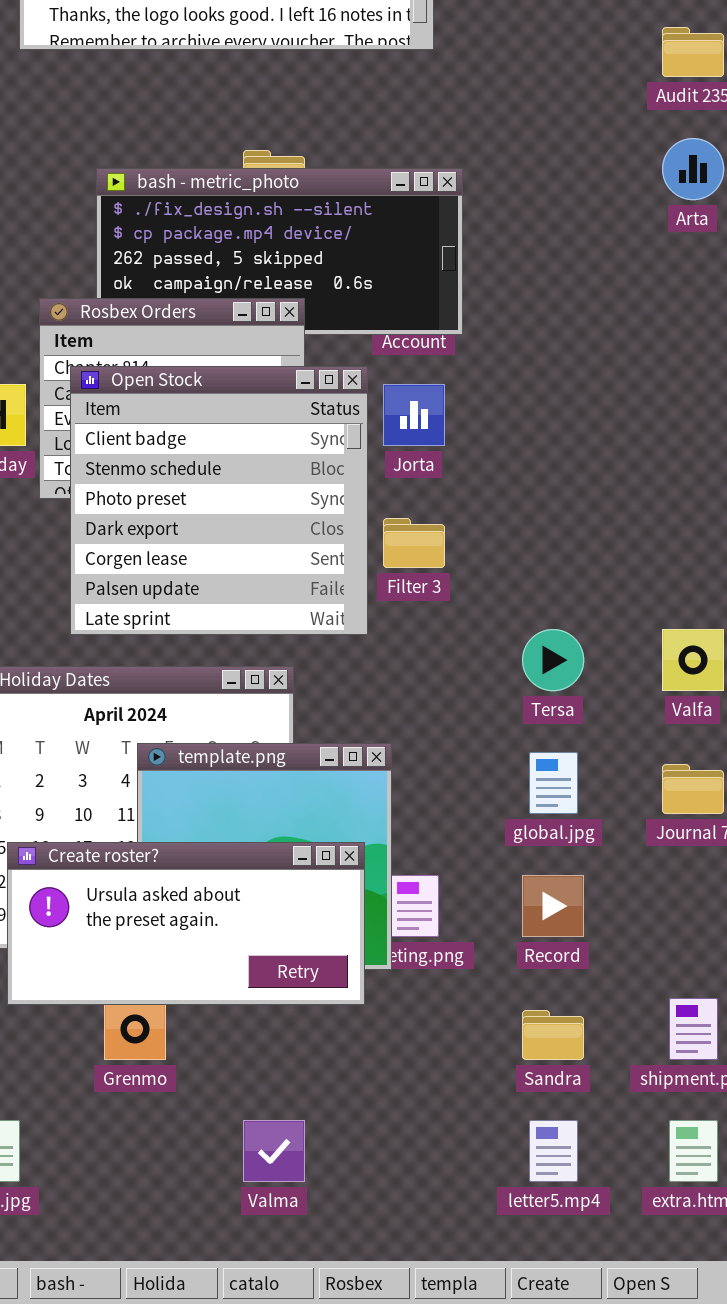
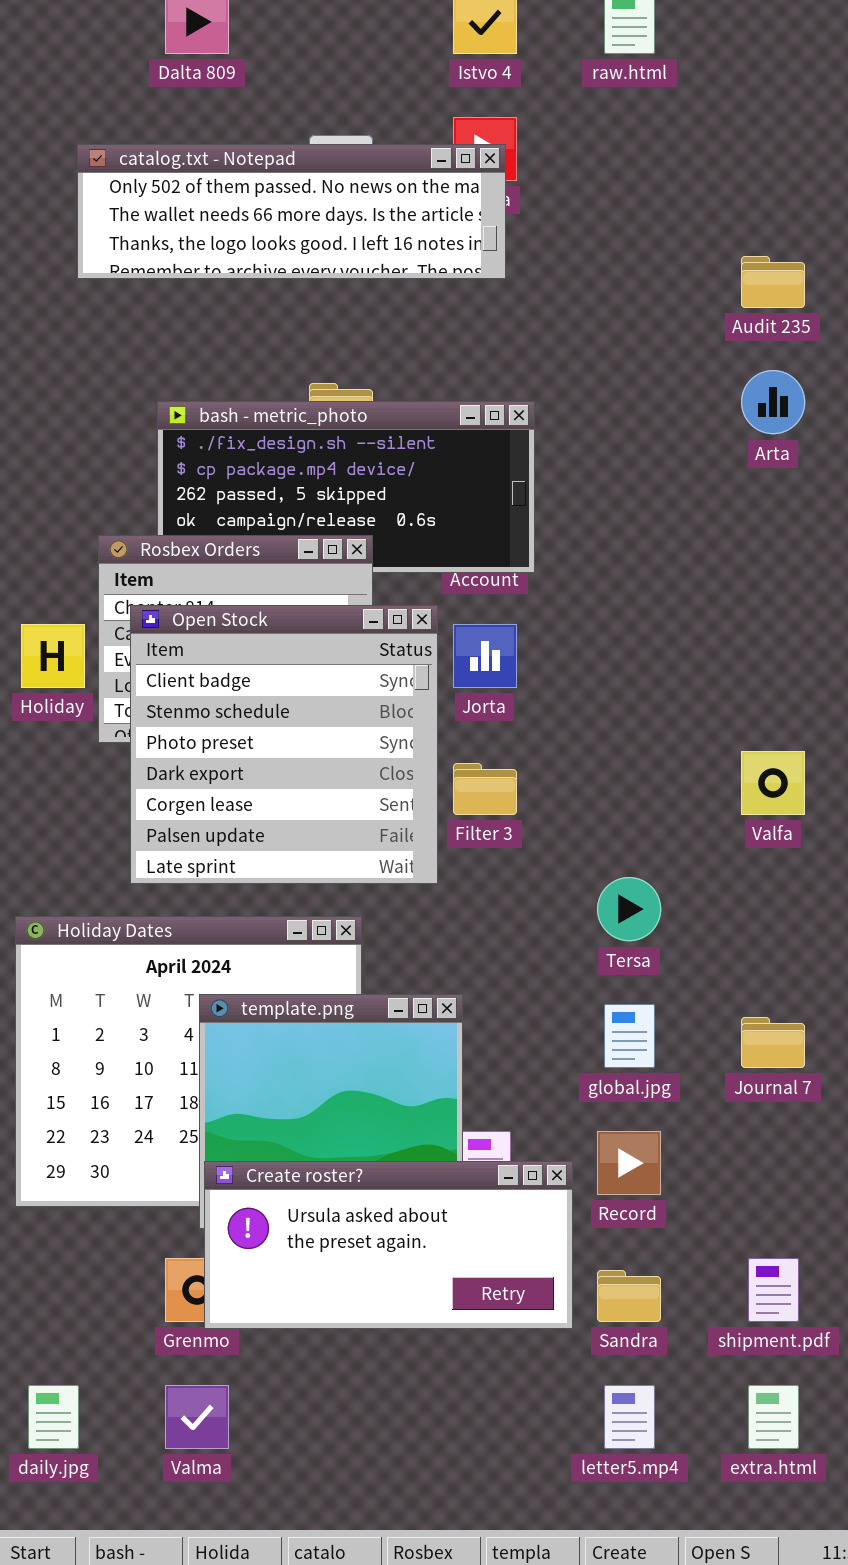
Valfa: [662,629,724,691] -> [741,751,805,815], moved
Create roster?: [7,842,365,1005] -> [204,1161,573,1329], moved
Valma: [243,1120,305,1182] -> [165,1385,229,1449], moved

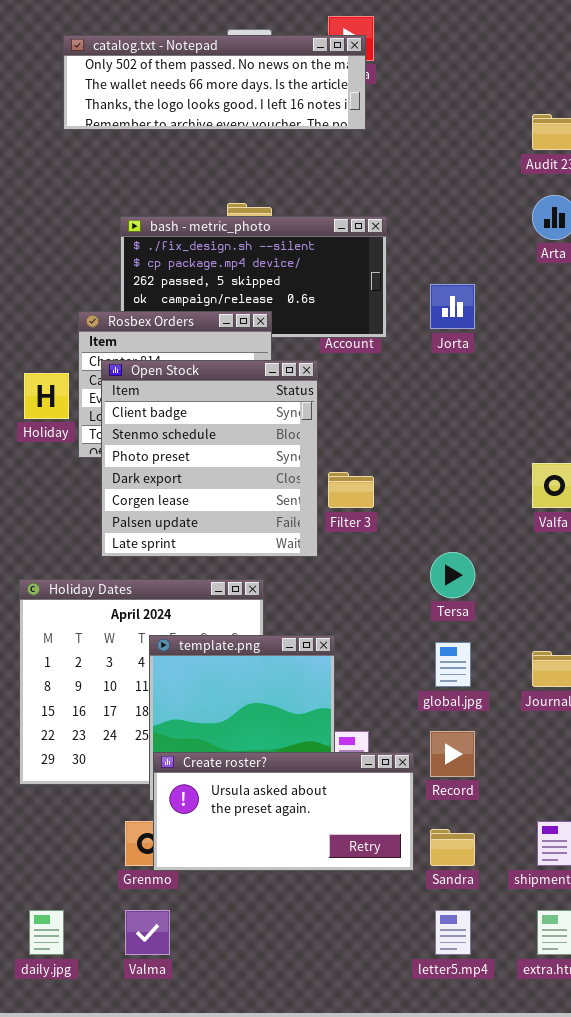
Jorta: [453,624,517,688] -> [430,284,475,329], moved

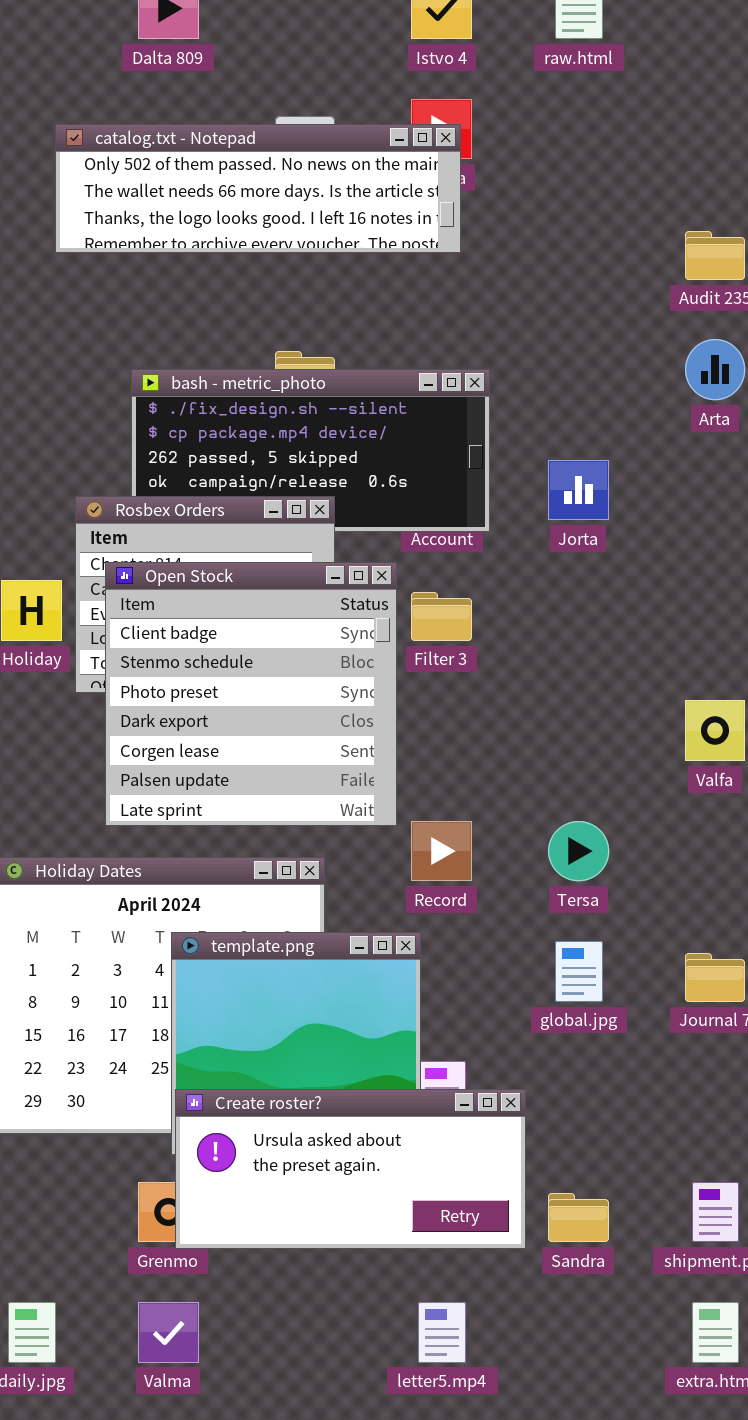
Filter 3: [328,472,374,508] -> [411,592,472,641], moved
Record: [430,731,475,777] -> [411,821,472,881], moved
letter5.mp4: [435,910,471,955] -> [418,1302,466,1363], moved

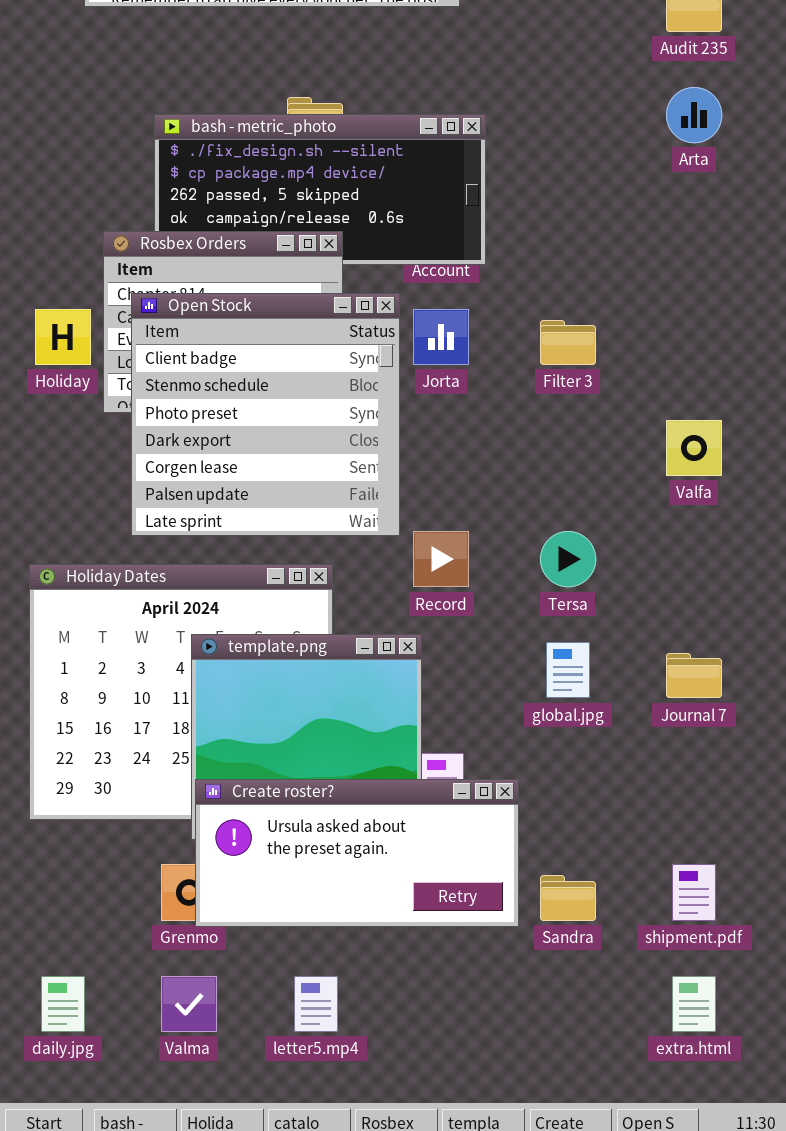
Jorta: [548,460,609,520] -> [413,309,469,365], moved
Filter 3: [411,592,472,641] -> [540,320,596,365], moved
letter5.mp4: [418,1302,466,1363] -> [294,976,338,1032], moved

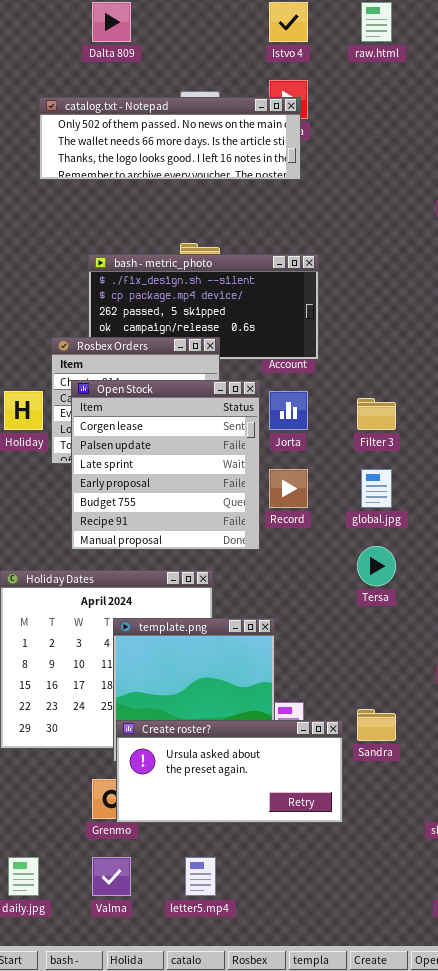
Open Stock: [131,293,400,536] -> [71,380,260,550], scrolled down 4 rows
Record: [413,531,469,587] -> [269,469,308,508], moved
global.jpg: [546,642,590,698] -> [361,469,392,508], moved
Sandra: [540,875,596,921] -> [357,709,396,741], moved

